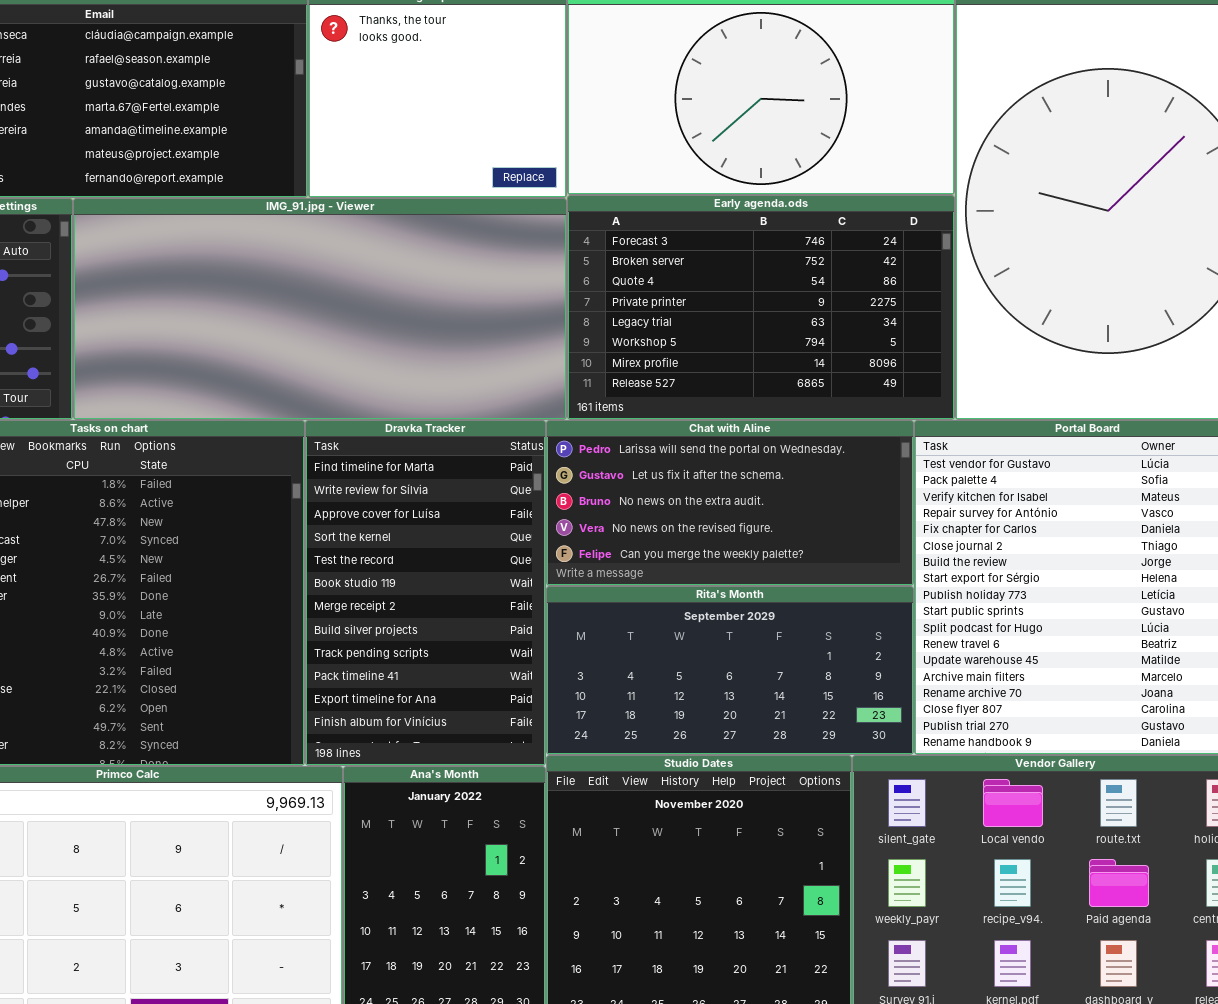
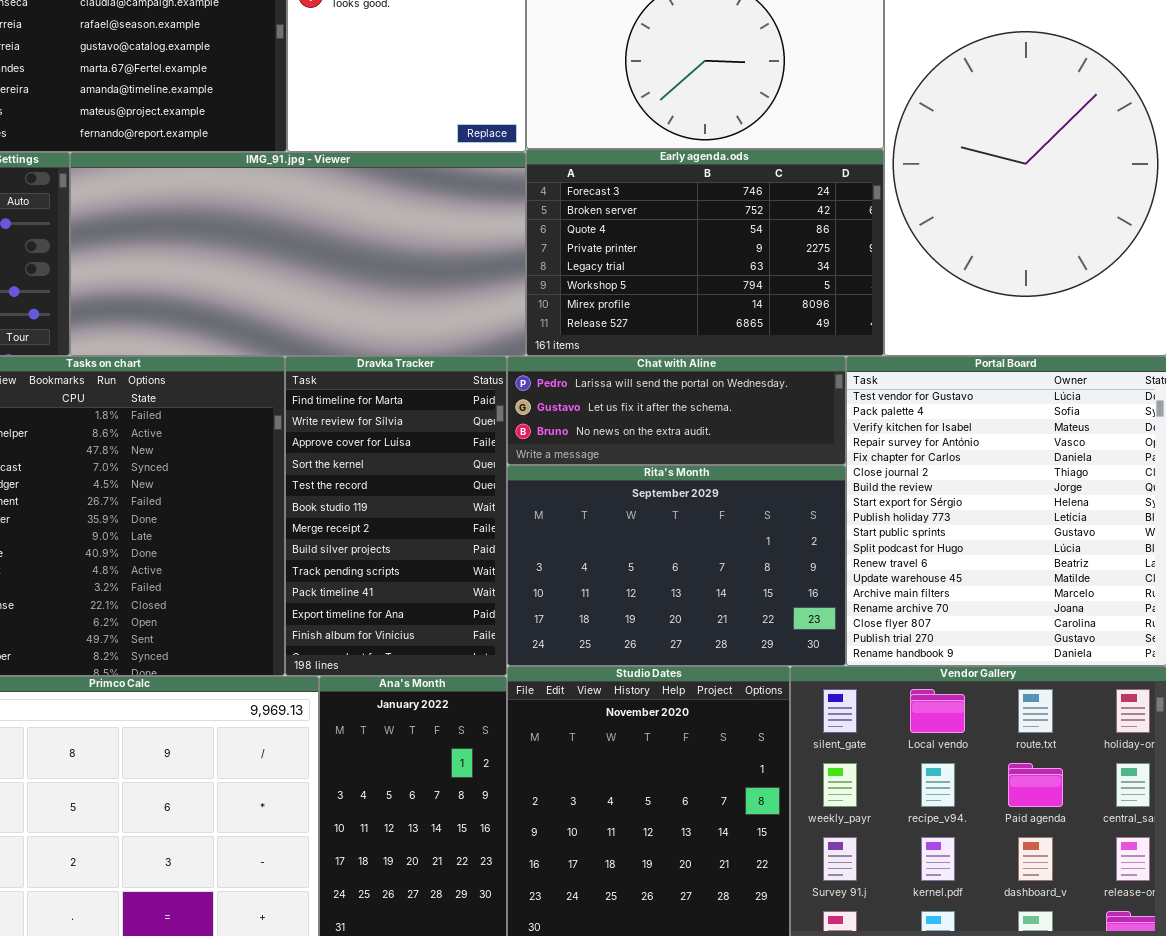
Chat with Aline: [546,420,914,586] -> [507,356,846,465], resized
Rita's Month: [546,586,914,755] -> [507,465,846,666], resized

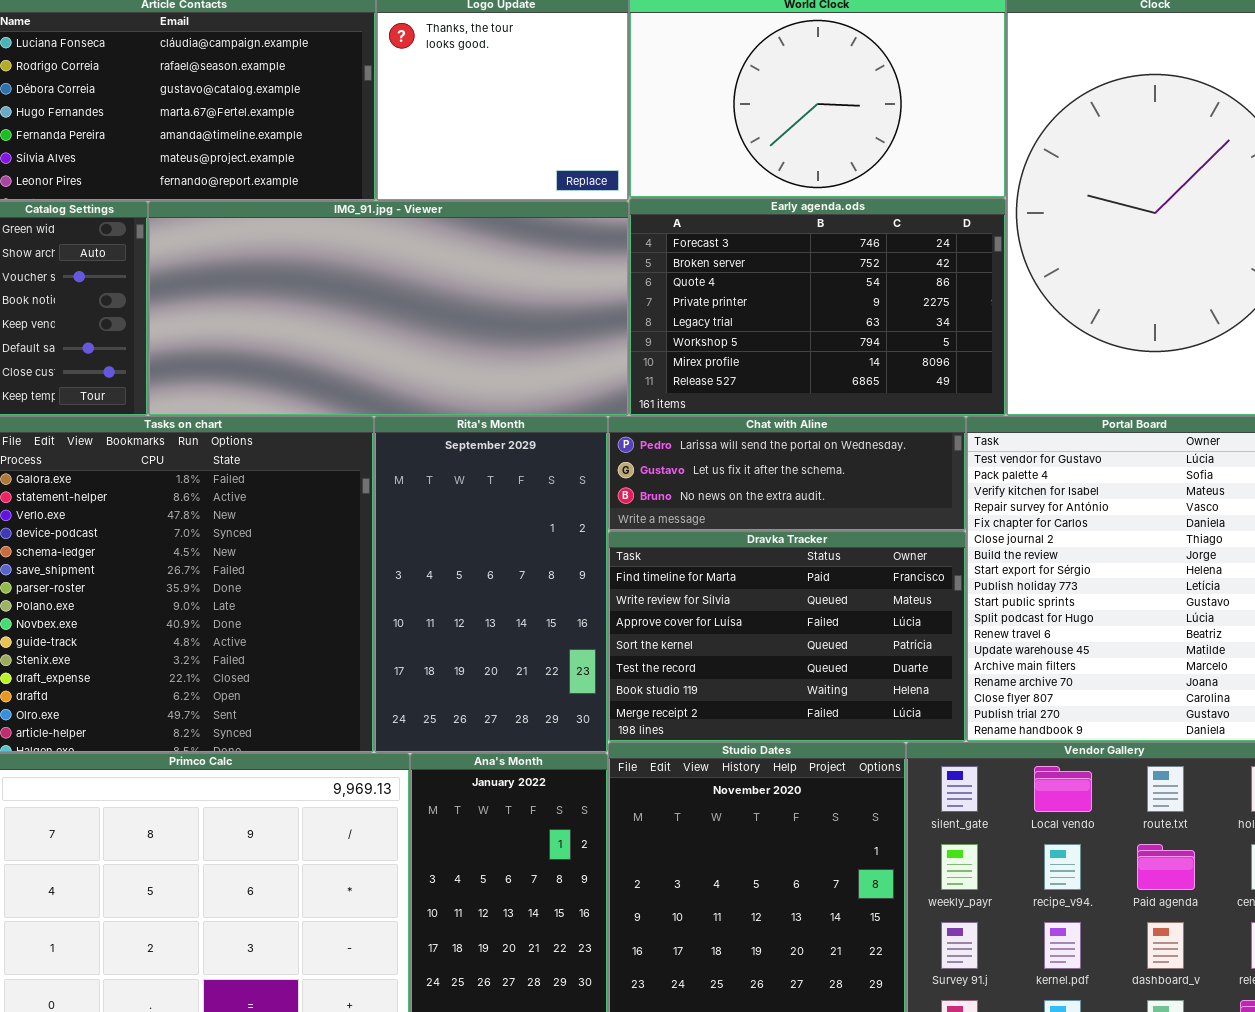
Dravka Tracker: [285,356,507,676] -> [608,531,966,742], moved, resized
Rita's Month: [507,465,846,666] -> [374,416,608,753], moved, resized

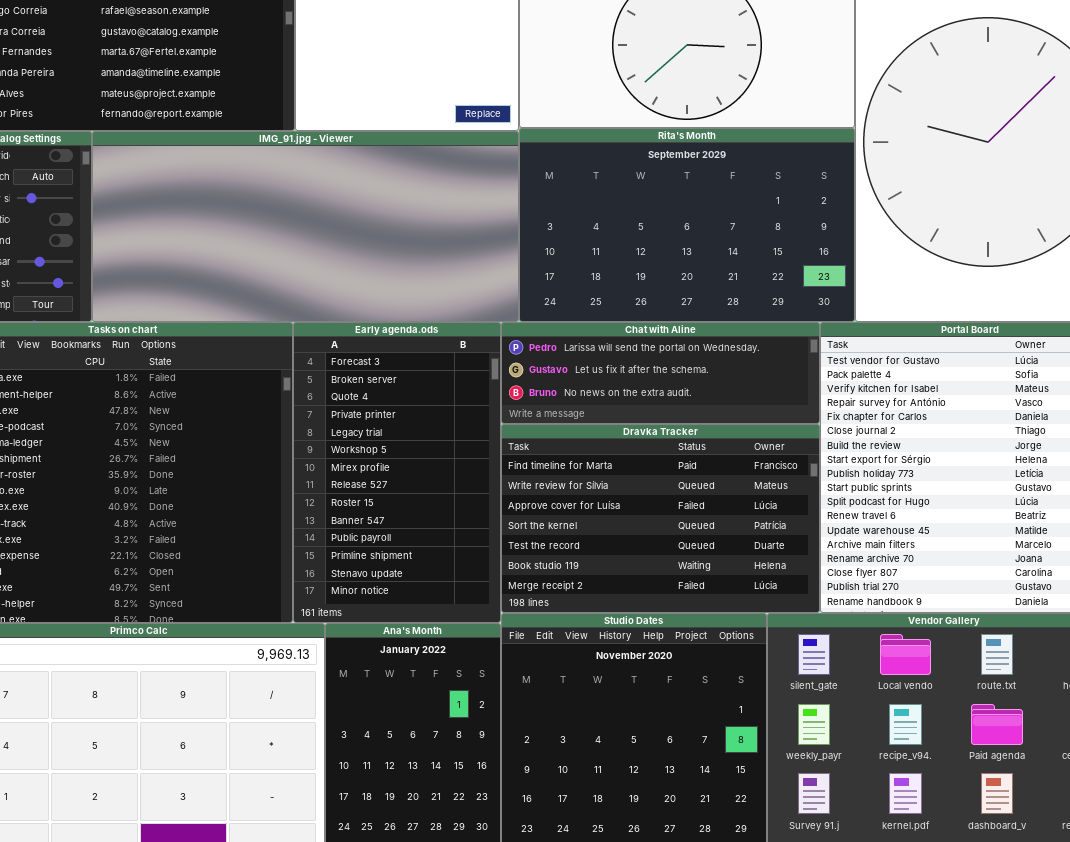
Early agenda.ods: [629,198,1006,416] -> [293,322,501,623], moved, resized
Rita's Month: [374,416,608,753] -> [519,128,855,322], moved, resized

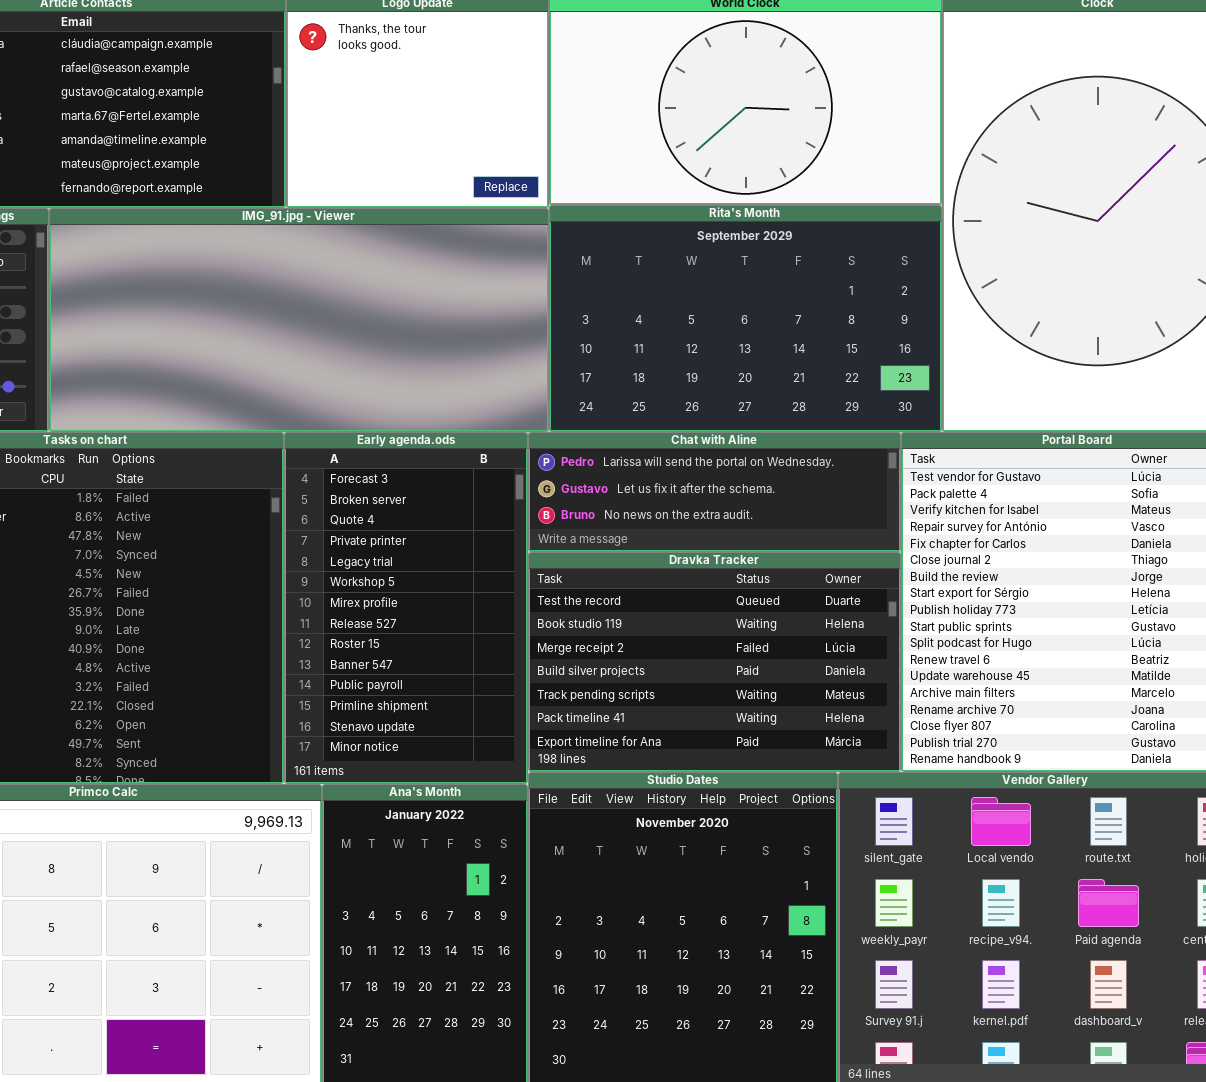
Dravka Tracker: [501,424,820,613] -> [528,552,901,772], scrolled down 4 rows

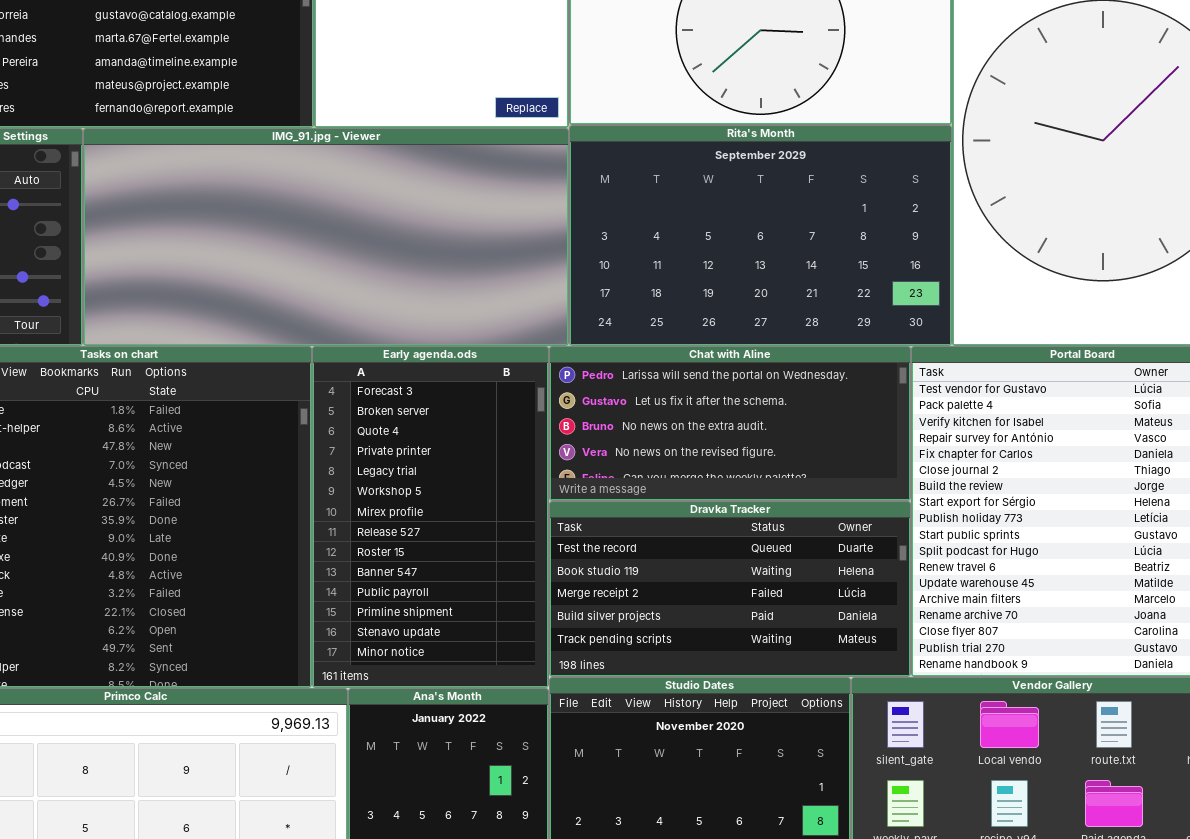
Chat with Aline: [528,432,901,552] -> [549,346,911,501], resized
Dravka Tracker: [528,552,901,772] -> [549,501,911,677], resized

